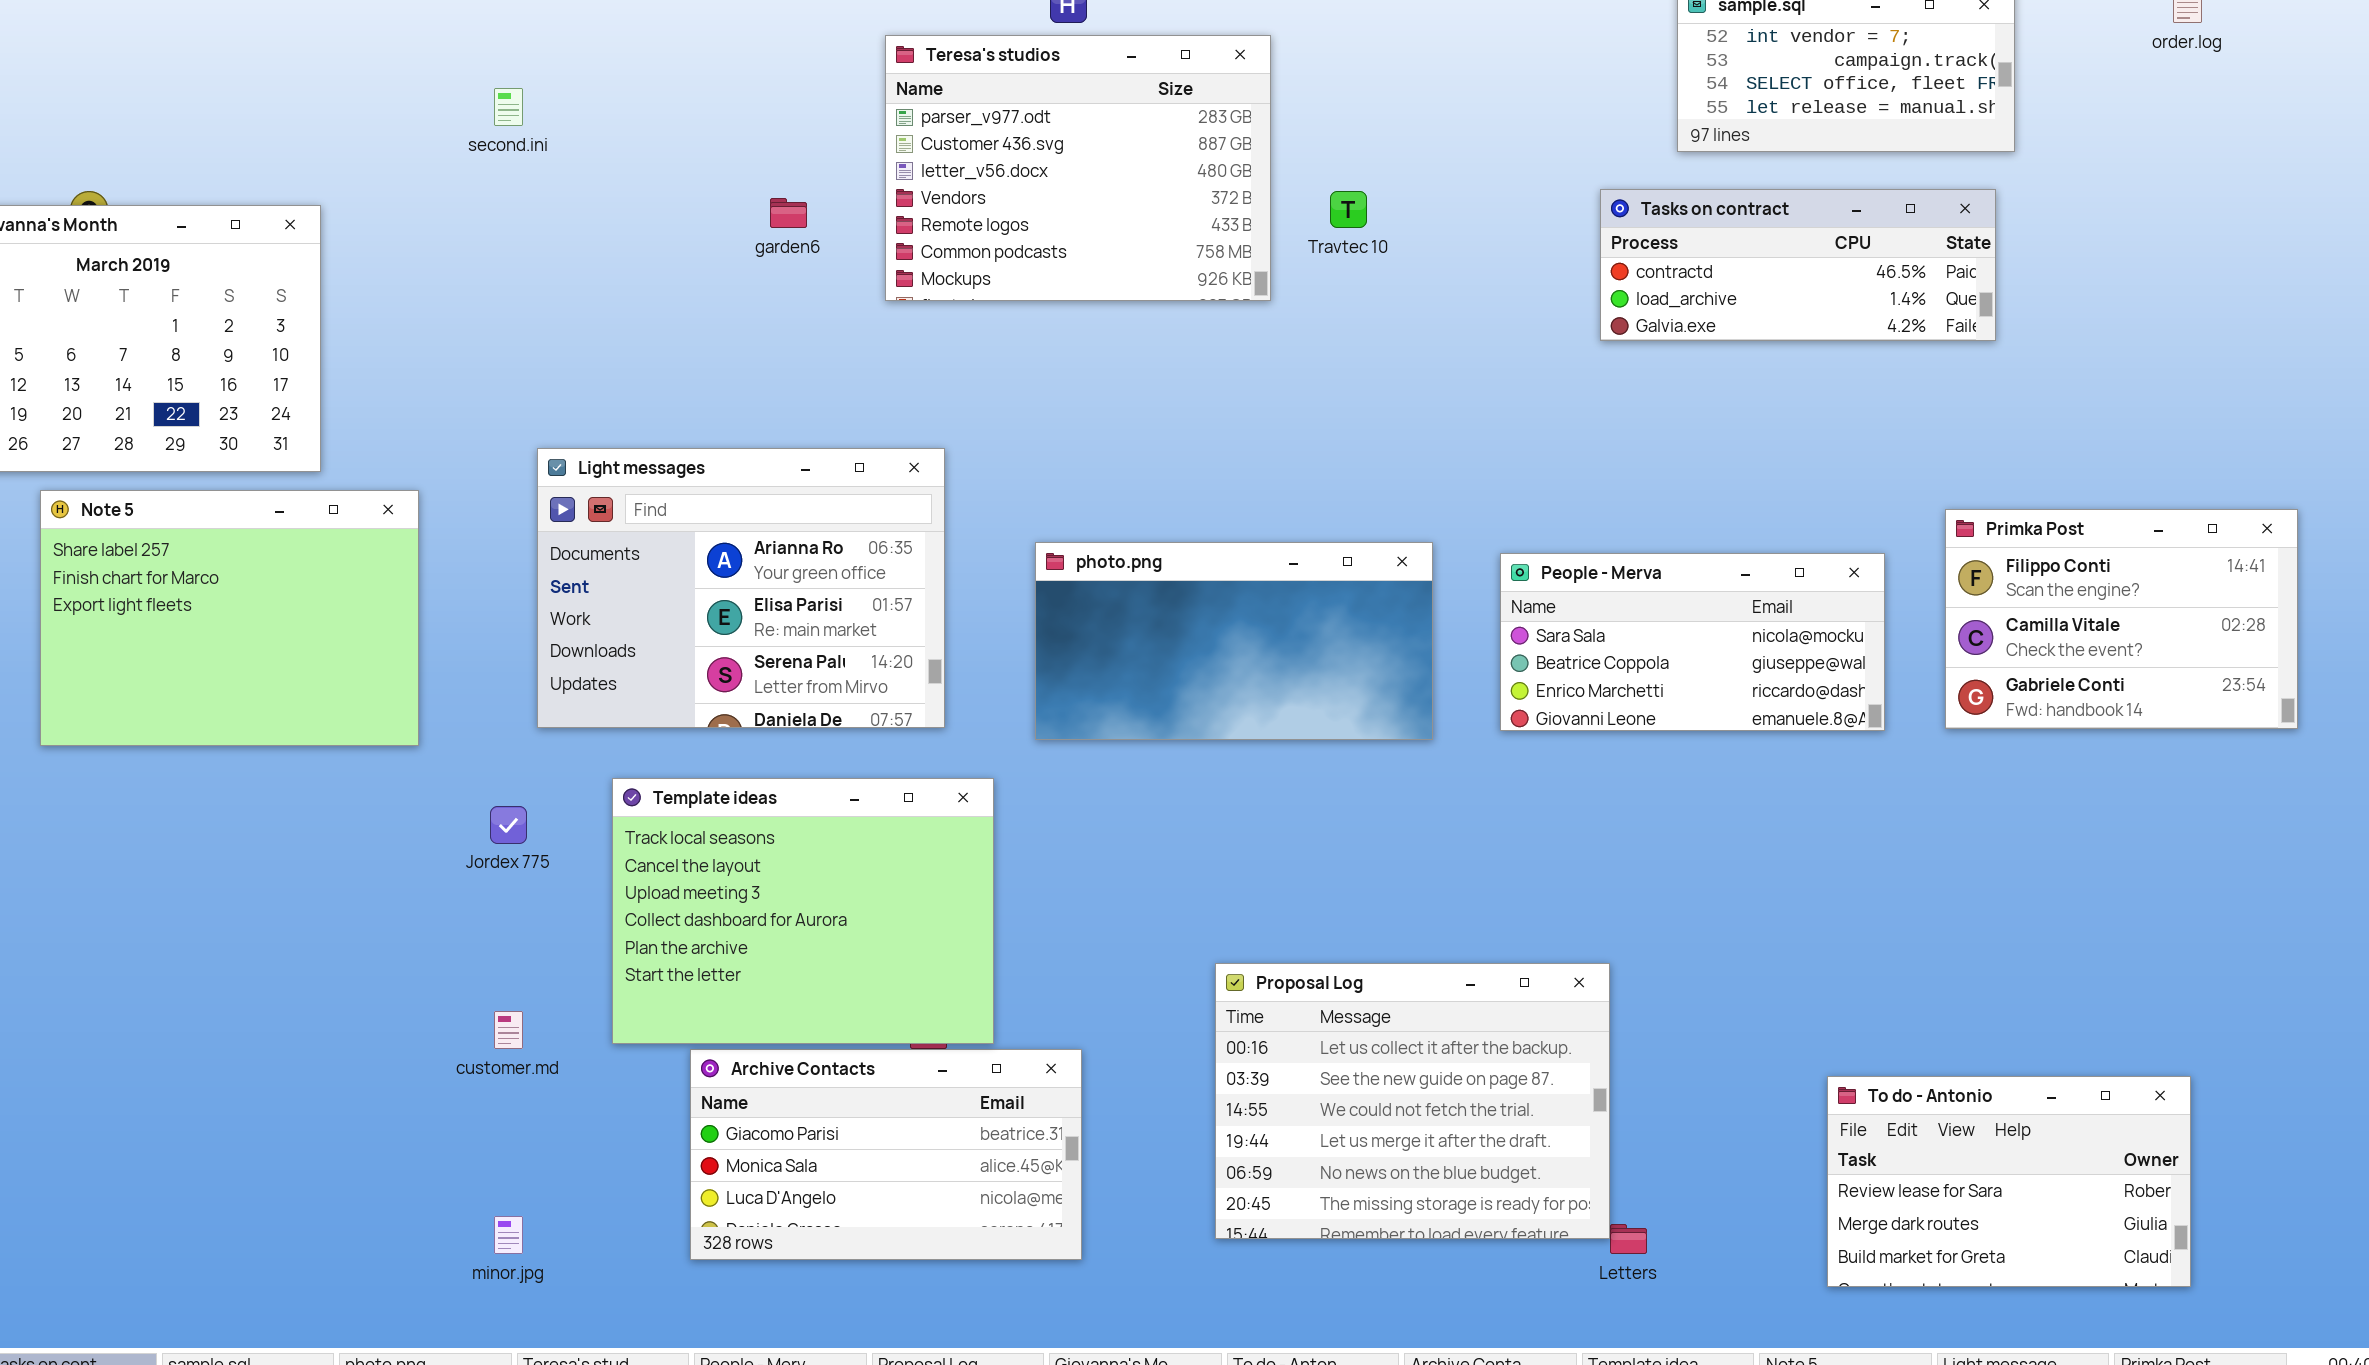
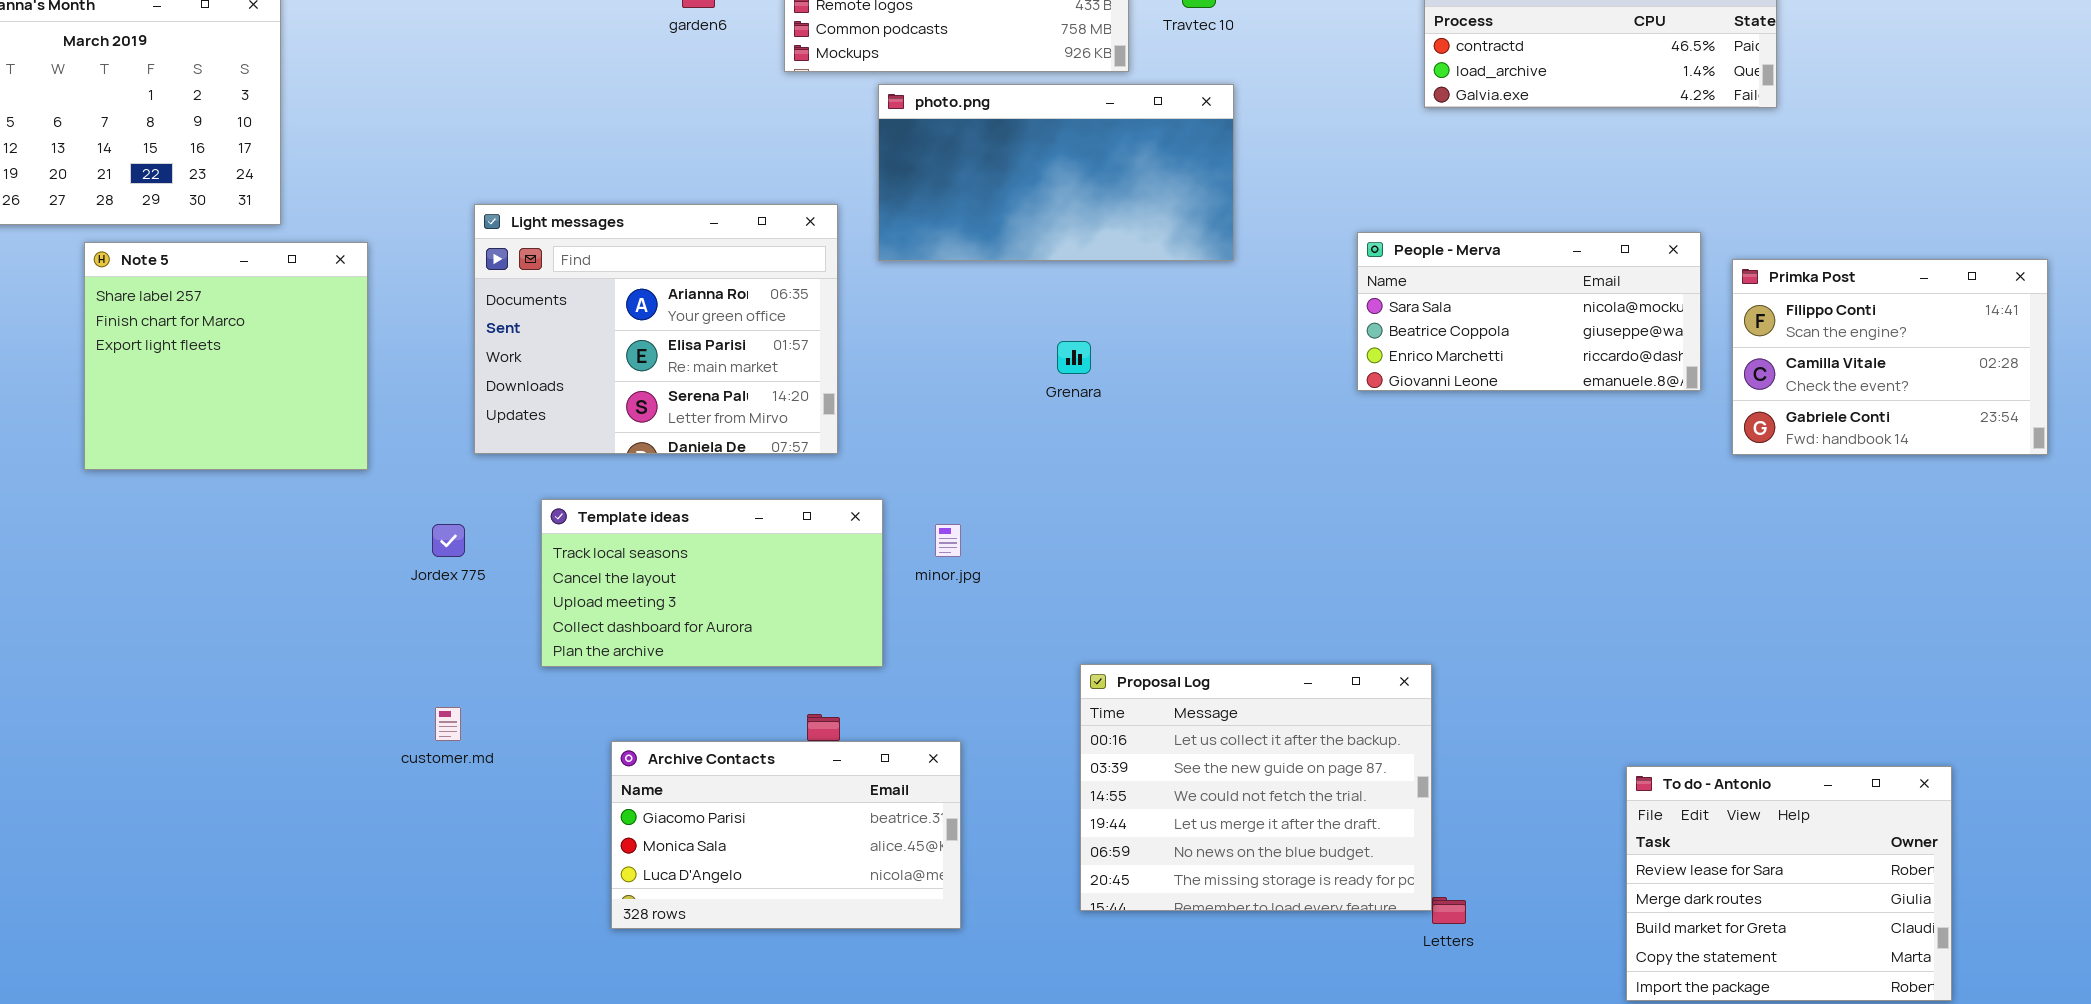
Note 5: [40,490,419,746] -> [84,242,368,470], resized
photo.png: [1035,542,1433,740] -> [878,84,1234,261], moved
People - Merva: [1500,553,1885,731] -> [1357,232,1701,391], moved
Template ideas: [612,778,994,1044] -> [541,499,883,667], resized
To do - Antonio: [1827,1076,2191,1287] -> [1626,766,1952,1001], resized
minor.jpg: [494,1216,523,1254] -> [935,524,961,557], moved

